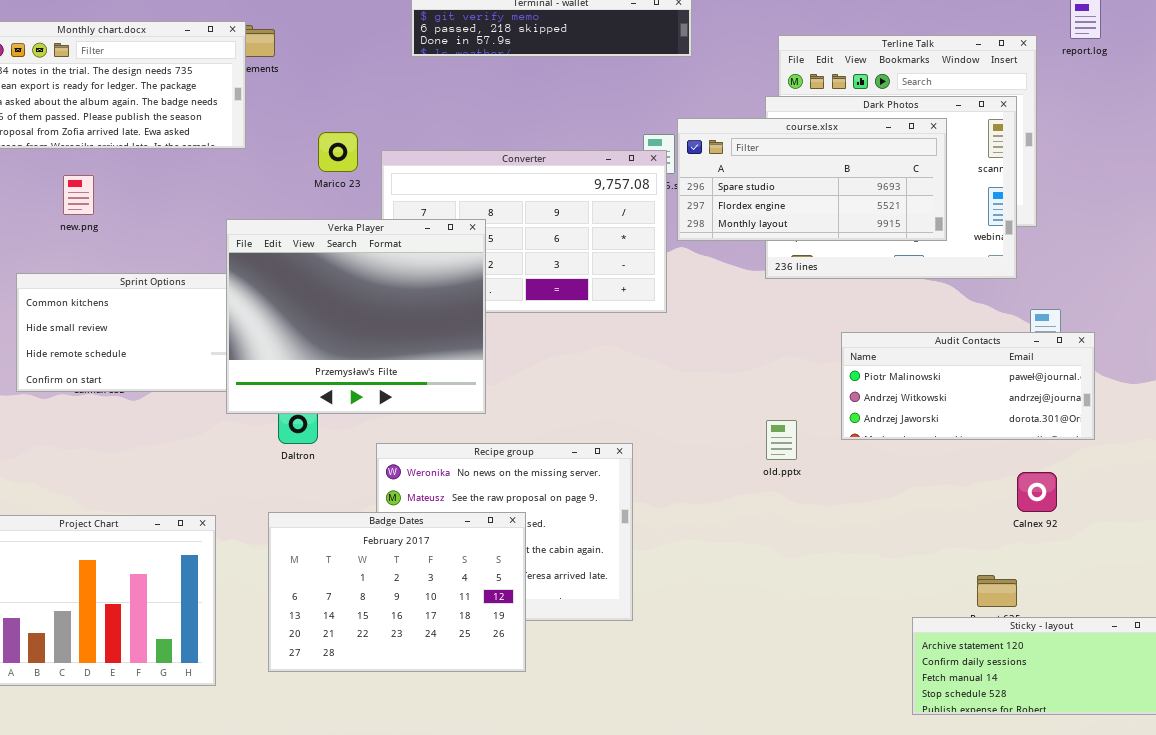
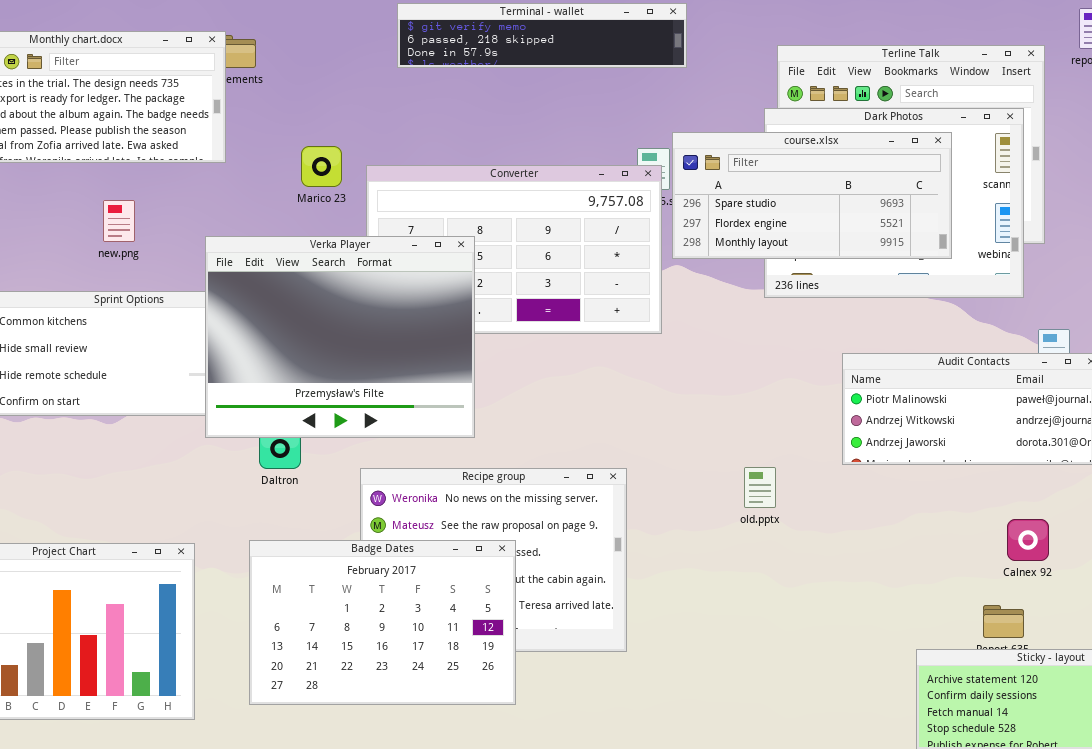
new.png: [63,175,94,215] -> [103,200,135,242], moved
old.pptx: [766,420,797,460] -> [744,467,776,508], moved
Calnex 92: [1017,472,1057,512] -> [1007,519,1049,561], moved

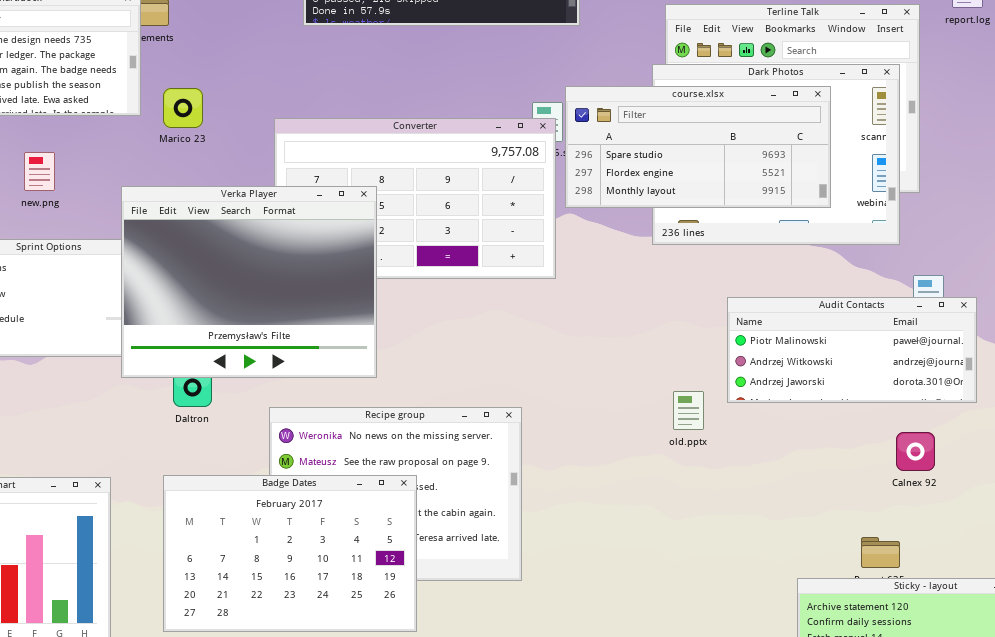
Marico 23: [301,146,342,187] -> [163,88,203,128], moved
old.pptx: [744,467,776,508] -> [673,391,704,430], moved
Calnex 92: [1007,519,1049,561] -> [896,432,935,471], moved

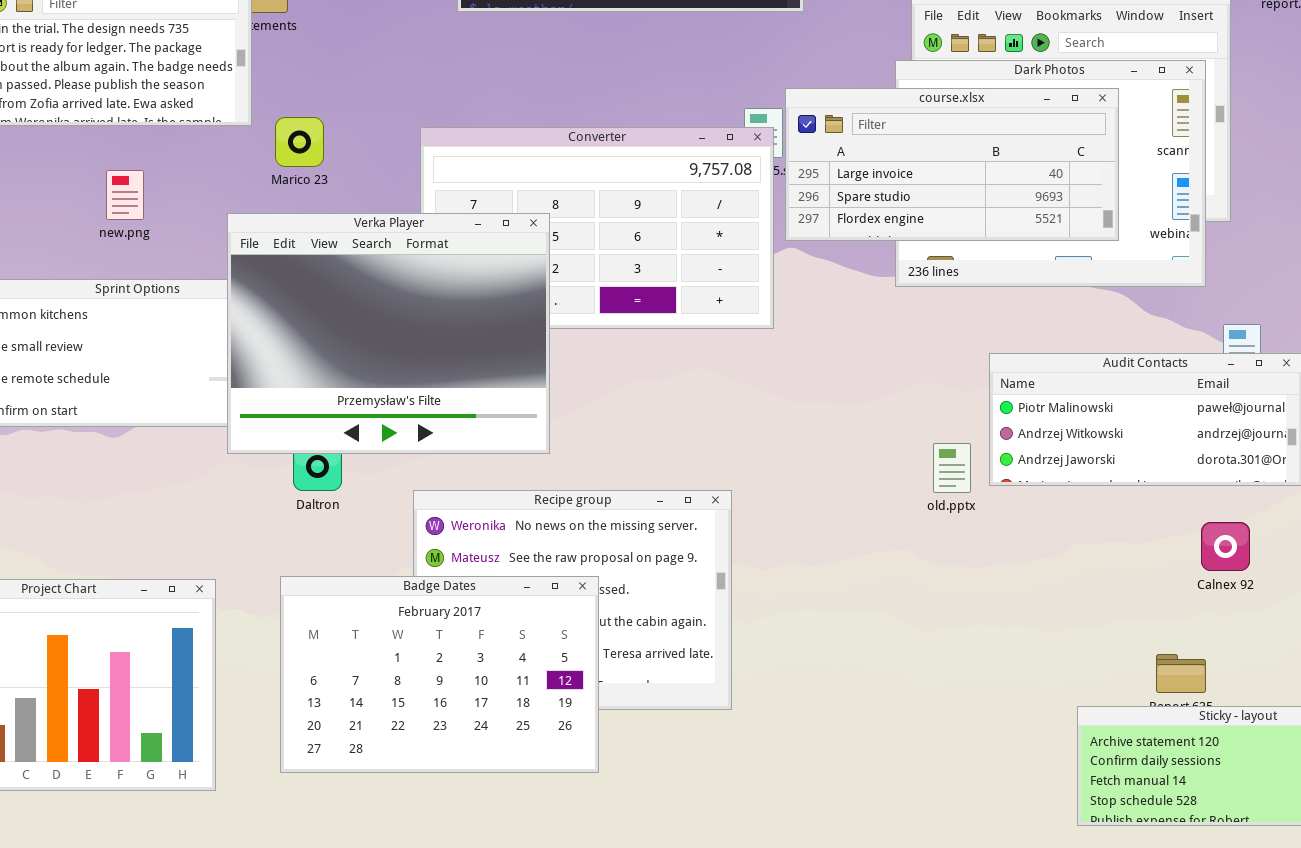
course.xlsx: [565,86,831,208] -> [785,88,1119,241], scrolled up 1 row
Marico 23: [163,88,203,128] -> [275,117,324,167], moved
old.pptx: [673,391,704,430] -> [933,443,971,493], moved

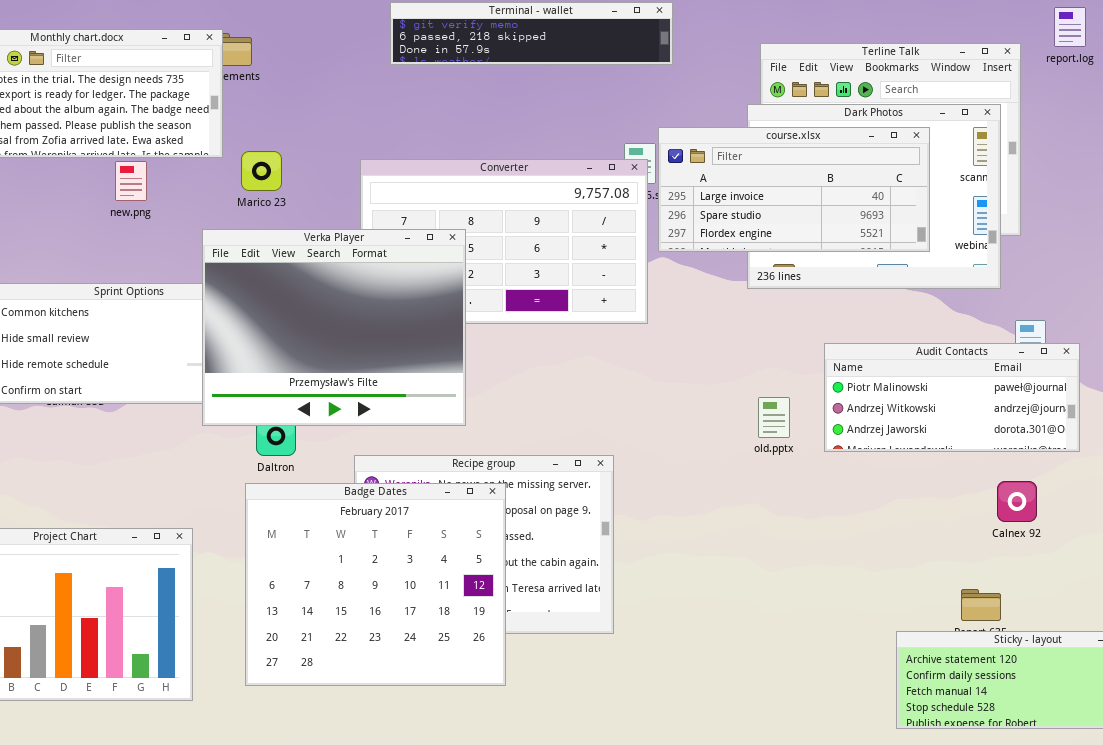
new.png: [106,170,144,220] -> [115,161,147,201], moved
old.pptx: [933,443,971,493] -> [758,397,790,438], moved
Badge Dates: [280,576,599,773] -> [245,483,506,686], resized

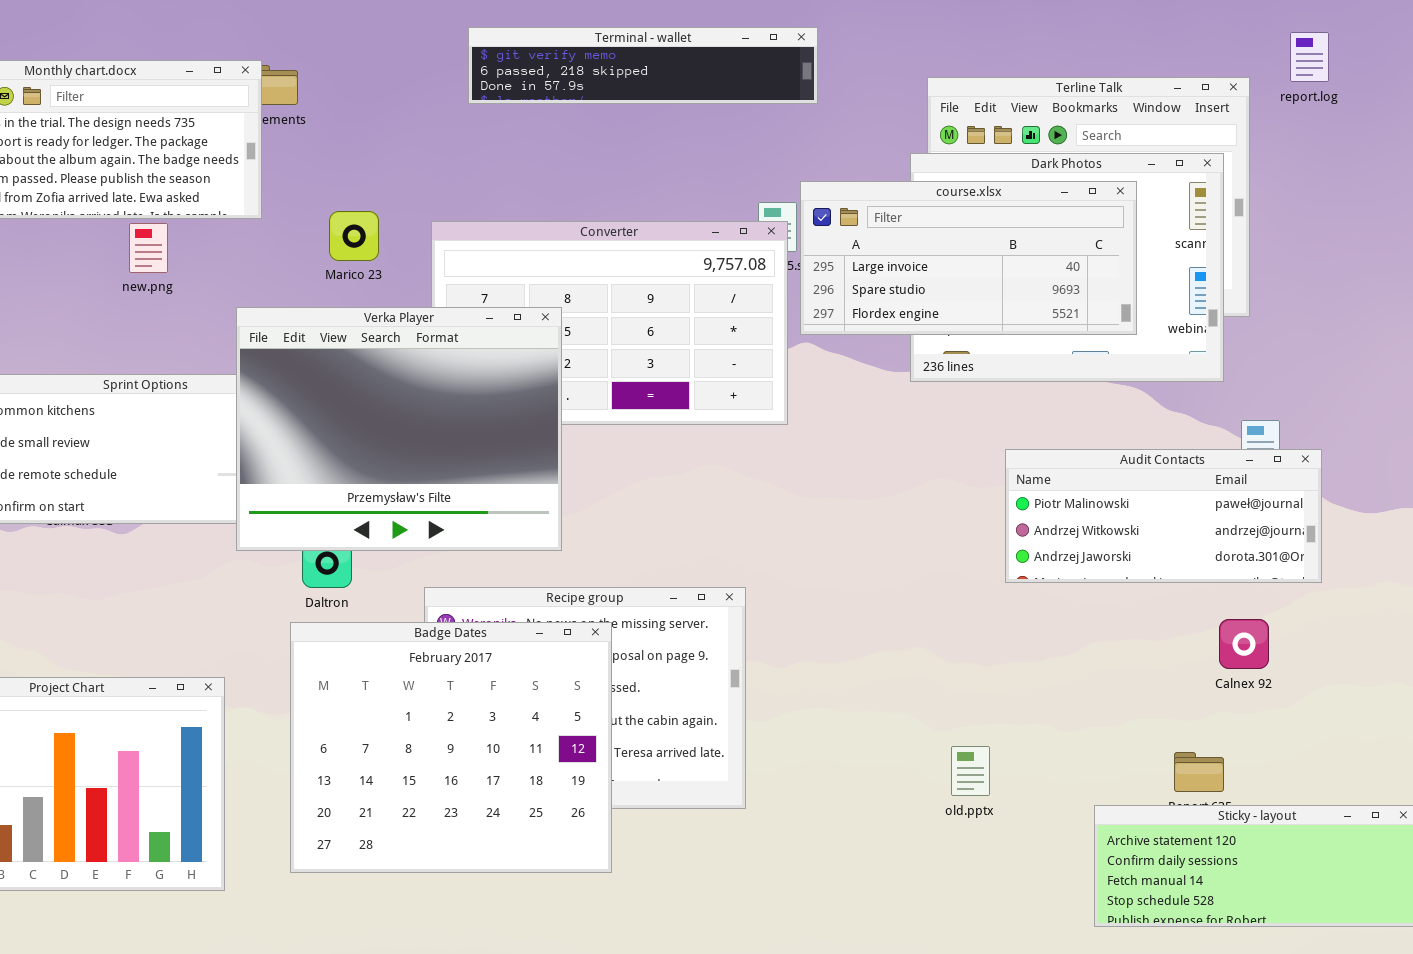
Marico 23: [241,151,282,191] -> [329,211,379,261], moved
old.pptx: [758,397,790,438] -> [951,746,990,796], moved

